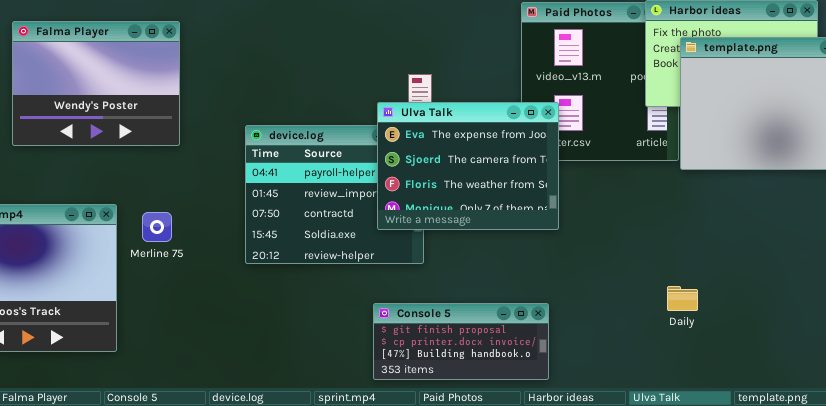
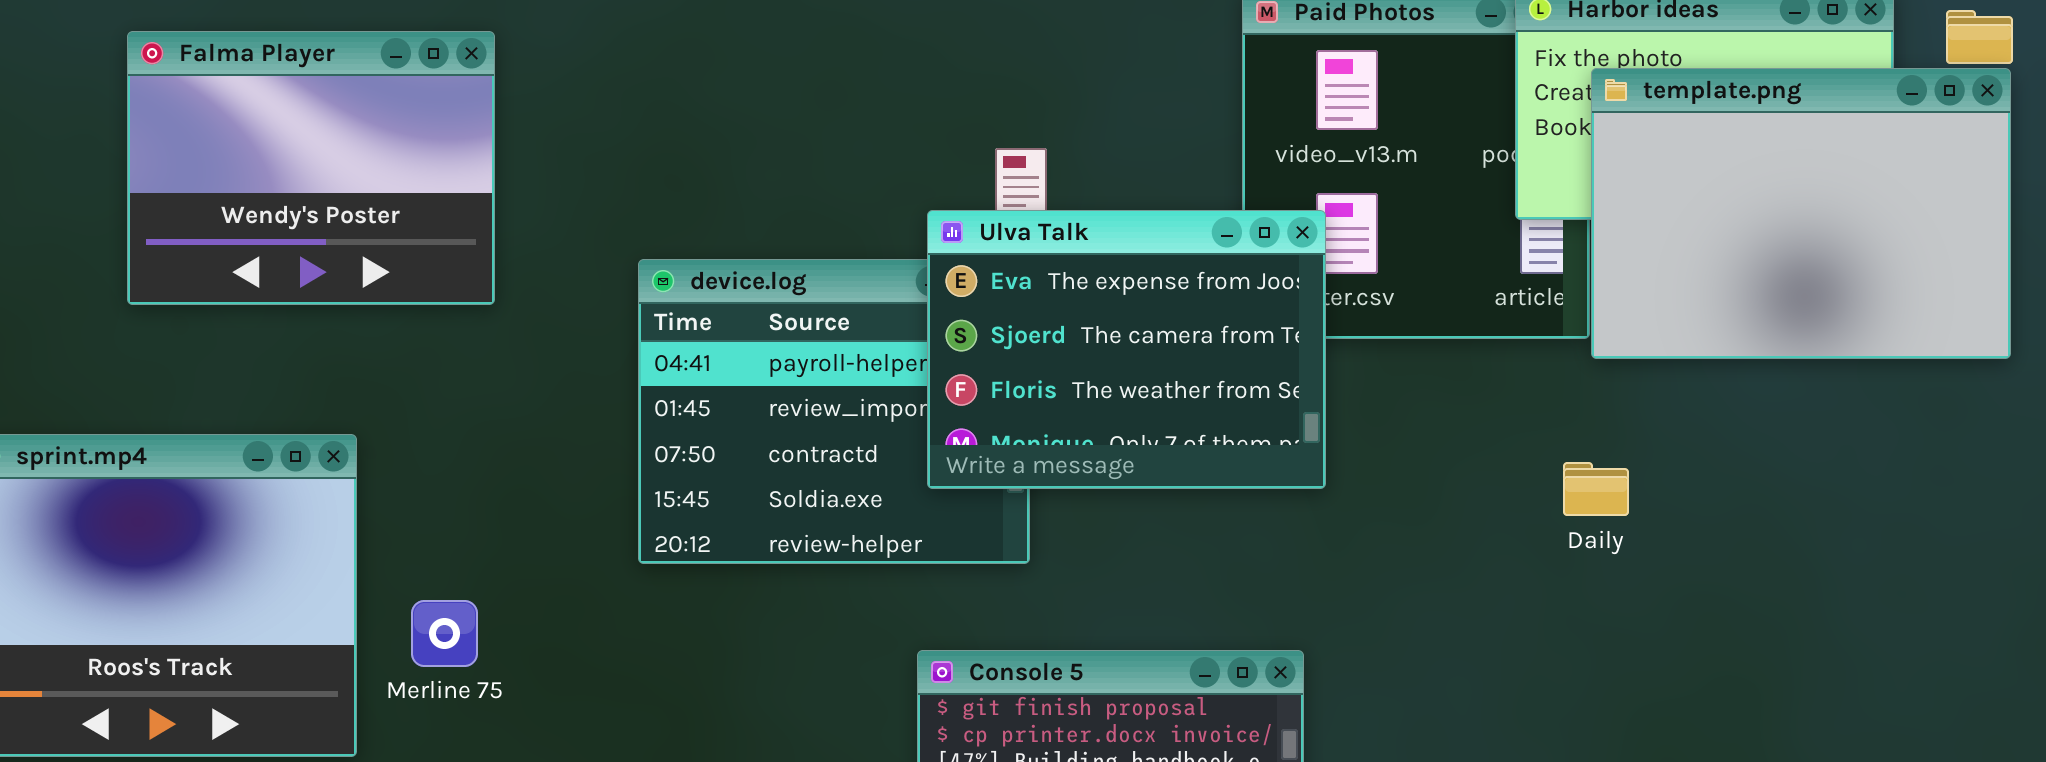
Merline 75: [142,212,172,242] -> [411,600,478,667], moved
Daily: [667,286,698,311] -> [1563,462,1629,516], moved

